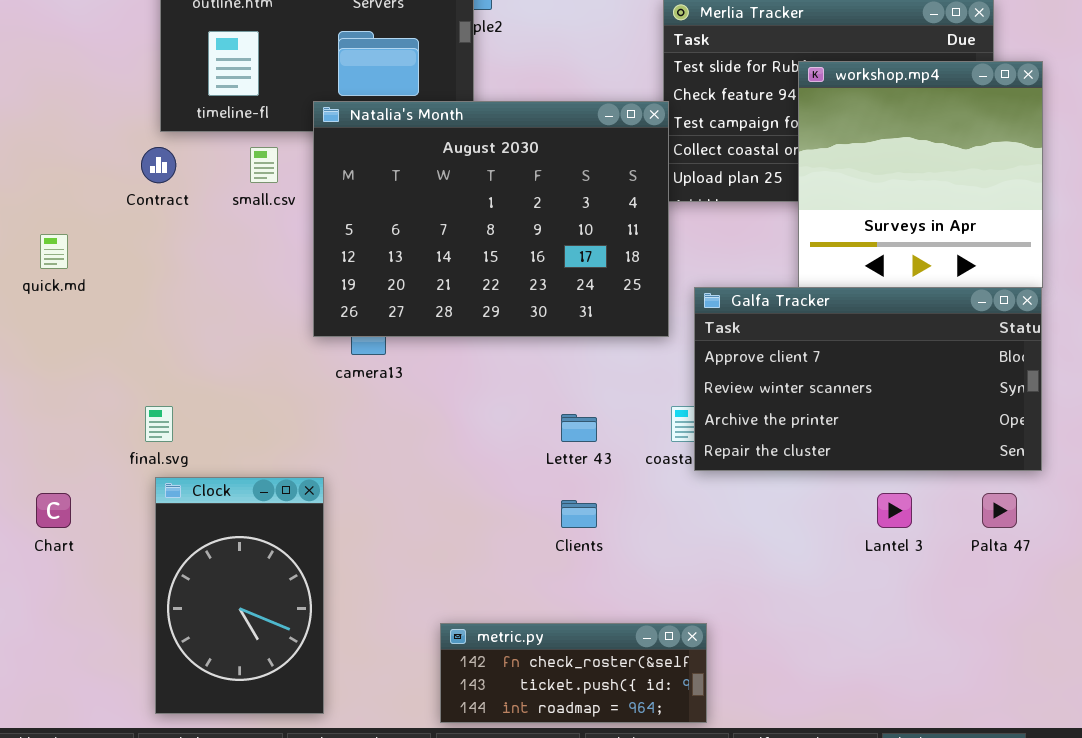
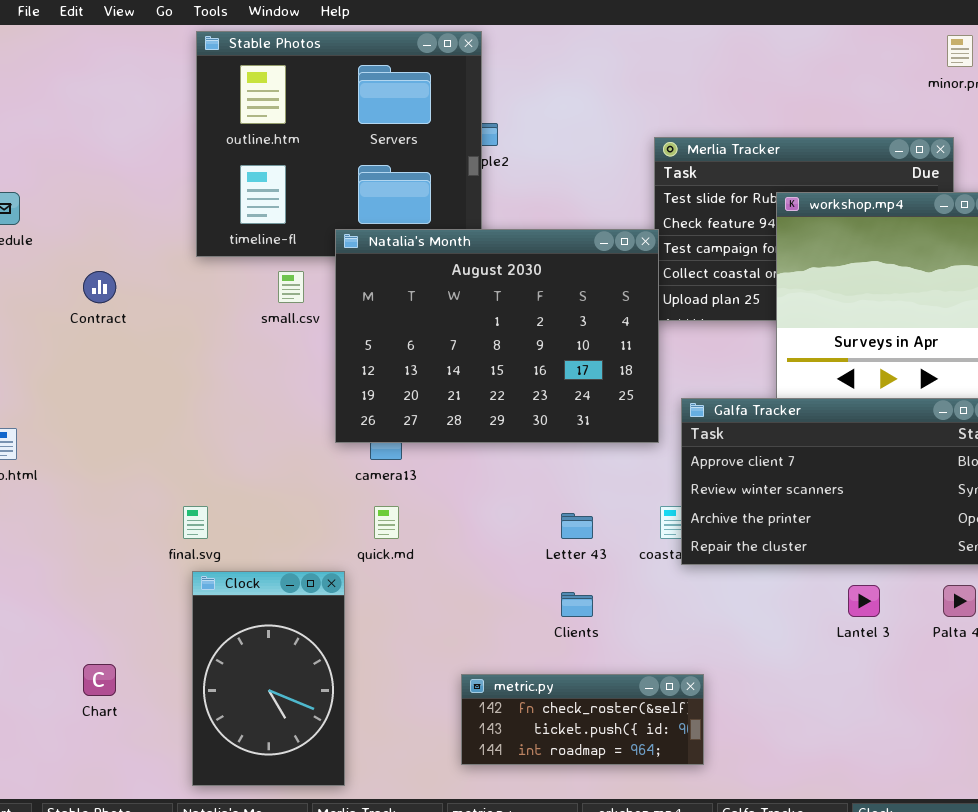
Contract: [141,147,176,183] -> [83,271,116,303], moved
quick.md: [40,234,68,269] -> [374,506,399,539], moved
Chart: [36,493,71,528] -> [83,664,116,696], moved
metric.py: [440,623,707,723] -> [461,674,704,765], moved

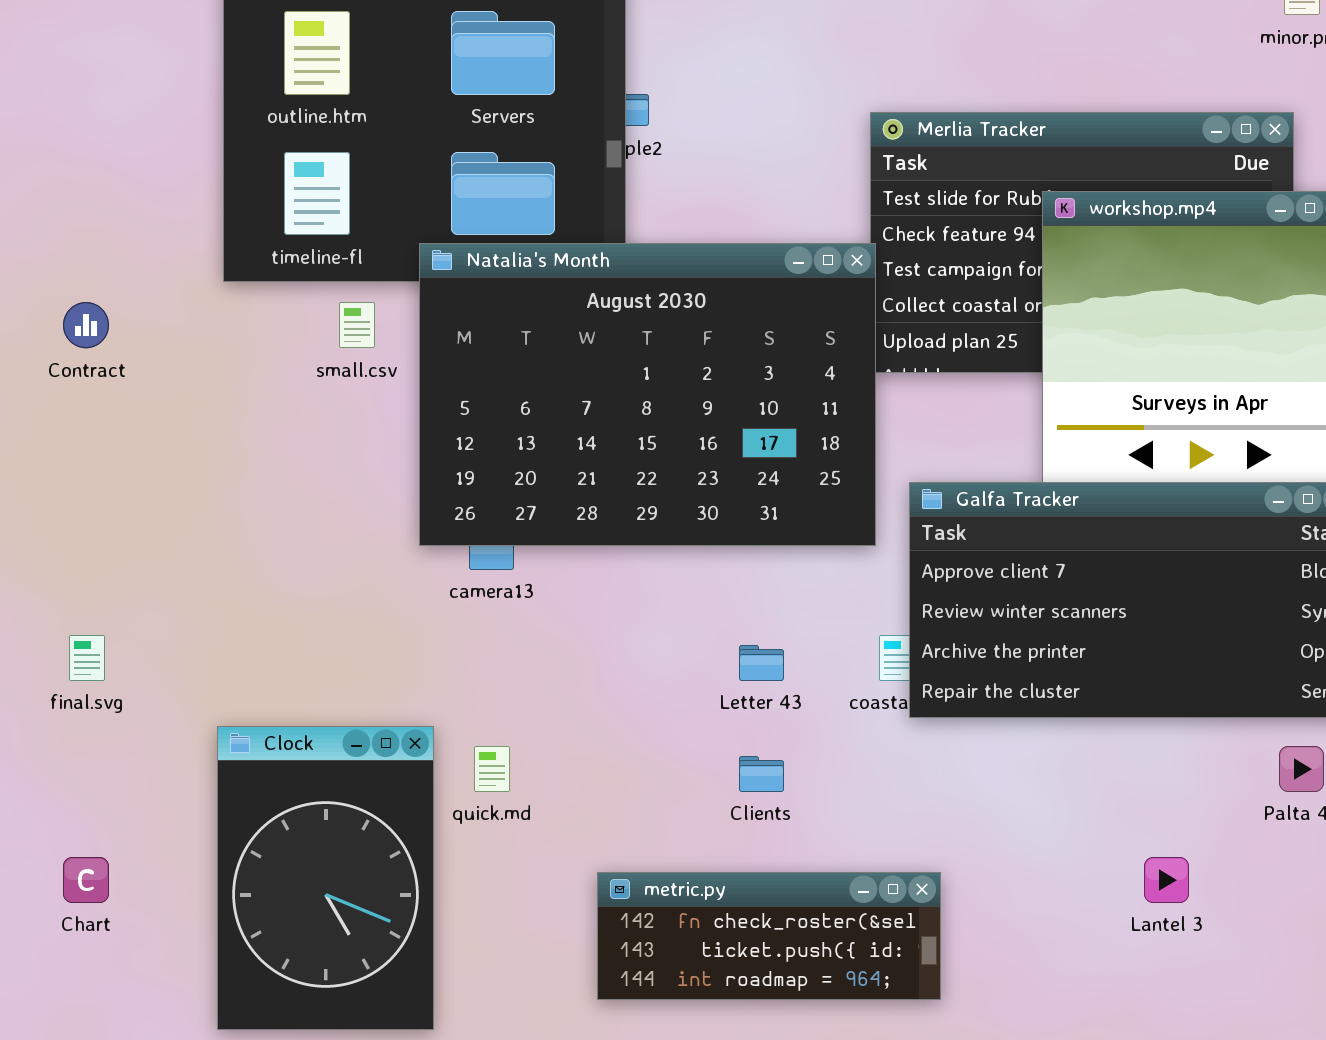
final.svg: [183,506,208,539] -> [69,635,105,681], moved
quick.md: [374,506,399,539] -> [474,746,510,792], moved
Lantel 3: [848,585,880,617] -> [1144,857,1189,903], moved

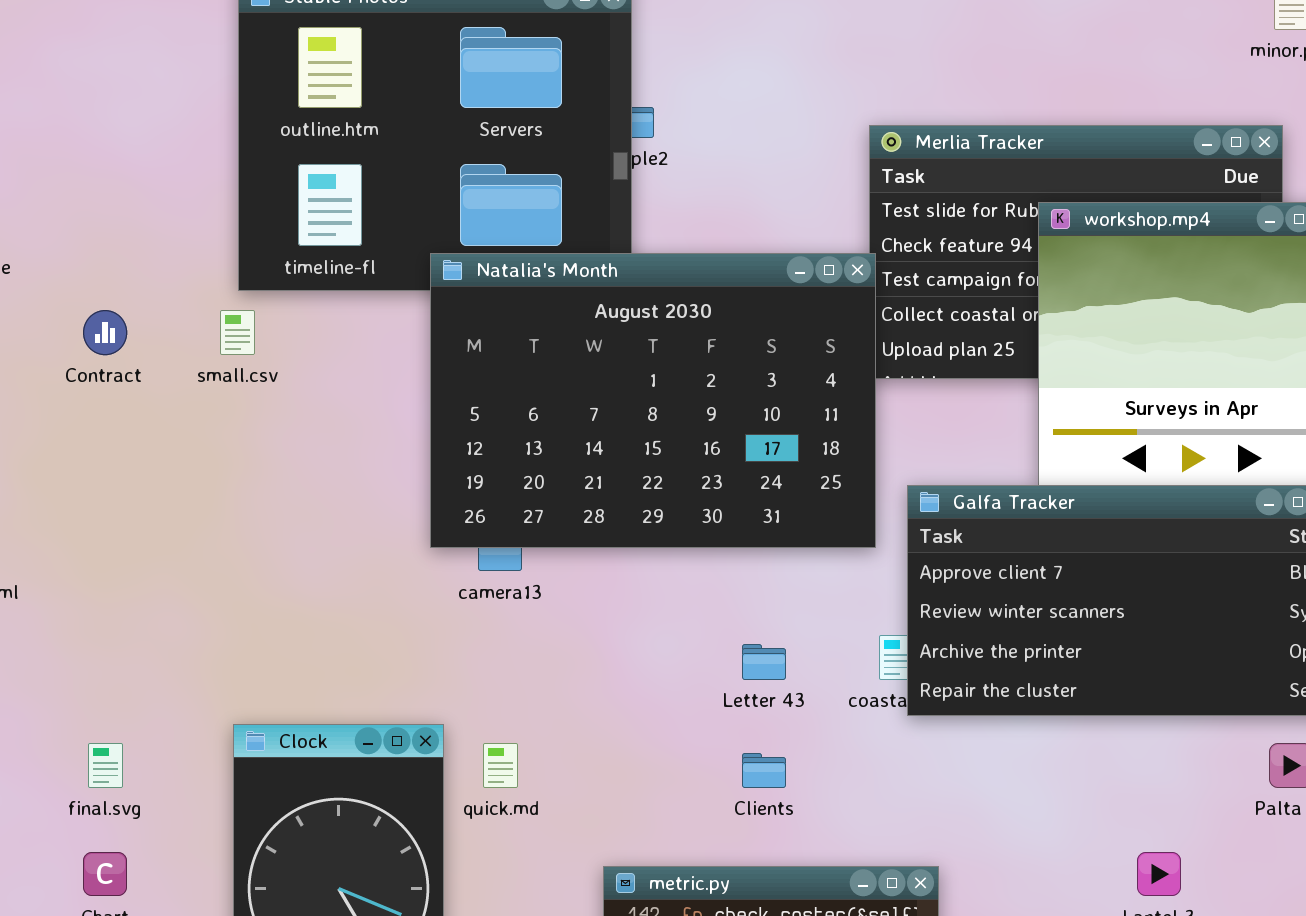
small.csv: [339,302,375,348] -> [220,310,255,355], moved
final.svg: [69,635,105,681] -> [88,743,123,788], moved

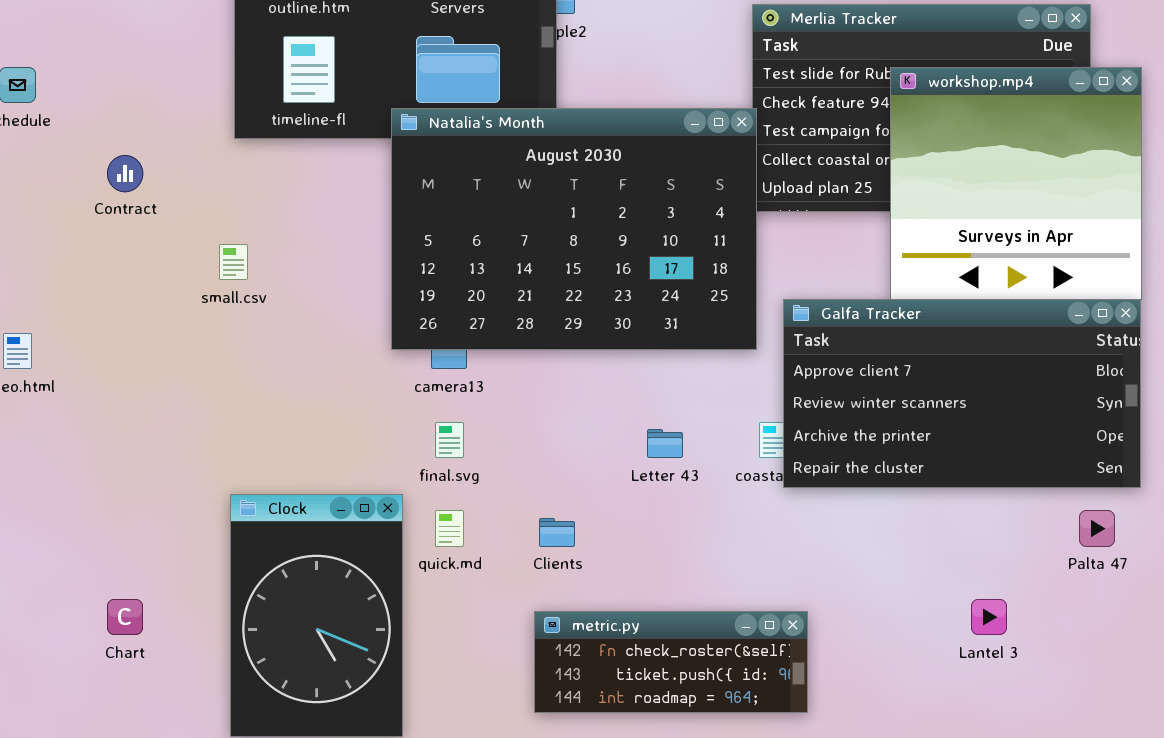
small.csv: [220,310,255,355] -> [219,244,248,280], moved
final.svg: [88,743,123,788] -> [435,422,464,458], moved
Clients: [742,753,786,788] -> [539,518,575,547], moved

